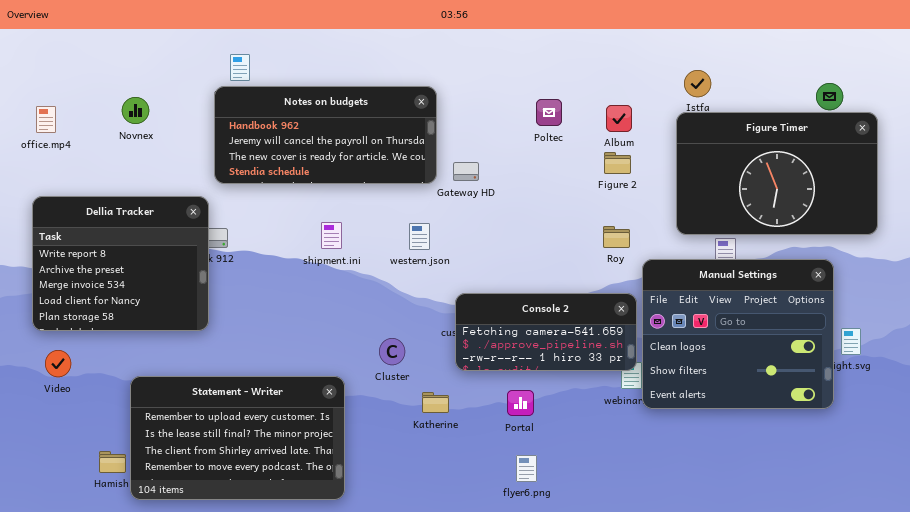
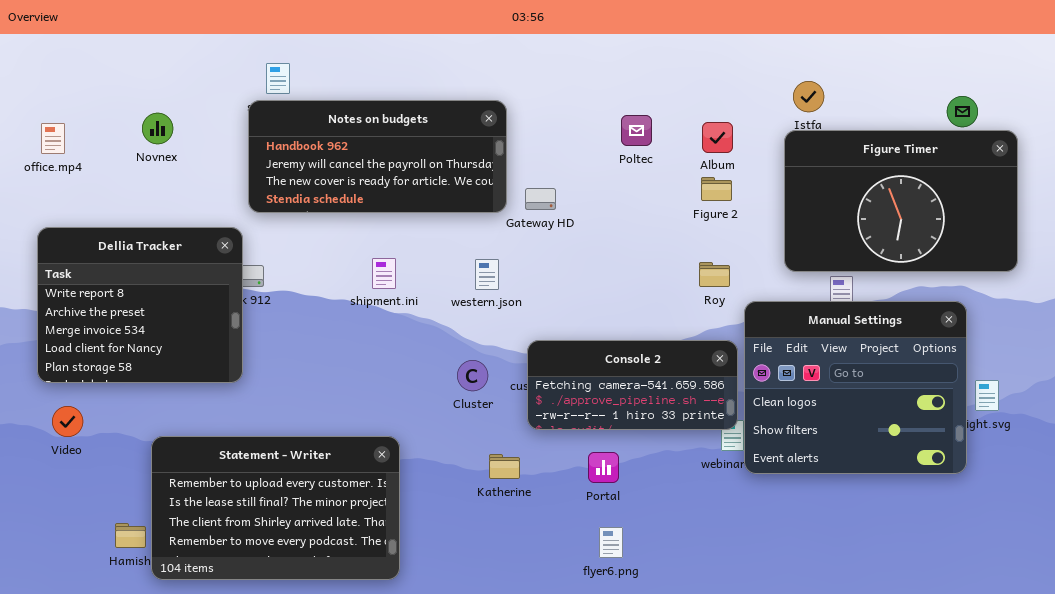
Cluster: [379,338,405,365] -> [457,360,488,391], moved

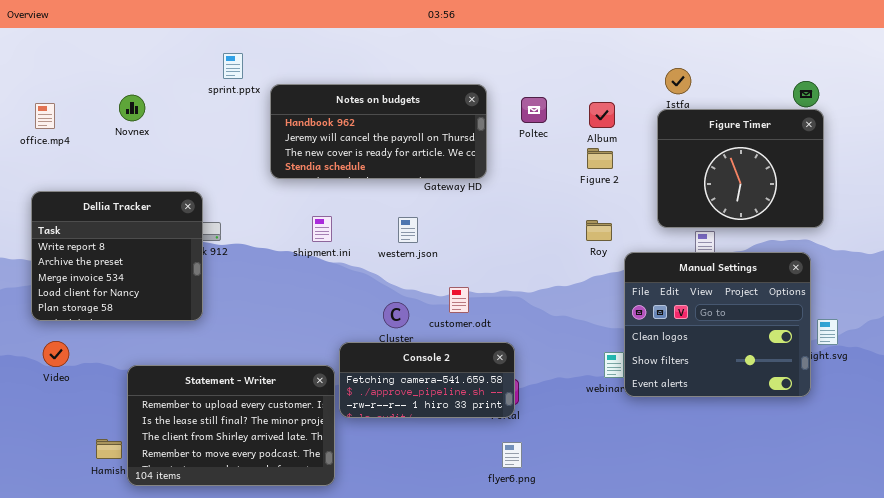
Notes on budgets: [248,100,507,213] -> [270,84,487,179], moved
Figure Timer: [784,130,1018,272] -> [657,109,824,228], resized
Console 2: [527,340,738,430] -> [339,342,515,418], moved

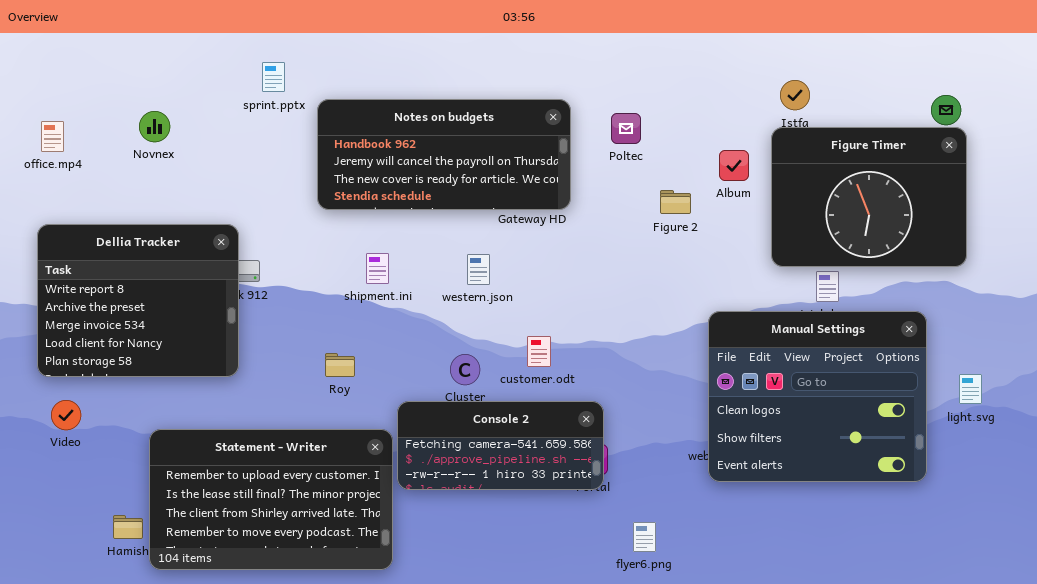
Album: [589,102,615,128] -> [719,150,749,181], moved
Figure 2: [587,148,613,169] -> [660,190,691,214], moved
Roy: [586,220,612,241] -> [325,353,355,377], moved
Manual Settings: [624,252,811,397] -> [708,311,927,482], moved
flyer6.png: [502,442,522,468] -> [633,522,656,552], moved

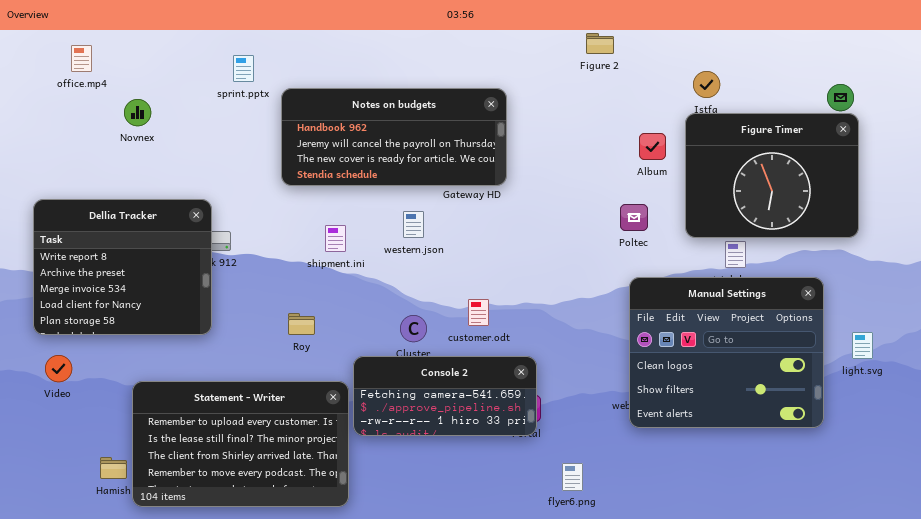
Poltec: [611,113,641,144] -> [620,204,648,231], moved
office.mp4: [41,121,64,152] -> [71,45,92,72], moved
Figure 2: [660,190,691,214] -> [586,33,614,54], moved
western.json: [467,254,490,285] -> [403,211,424,238], moved

